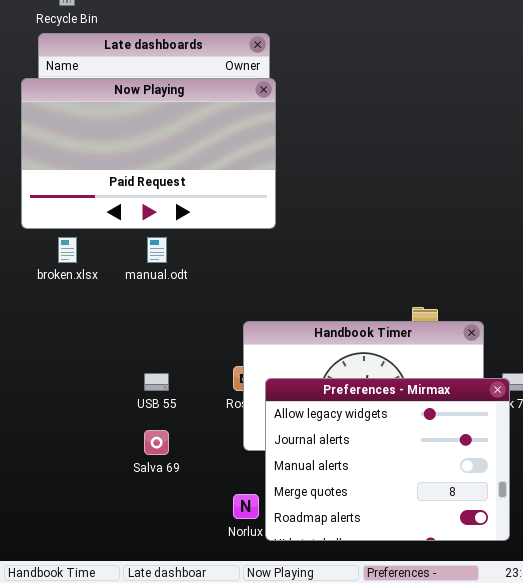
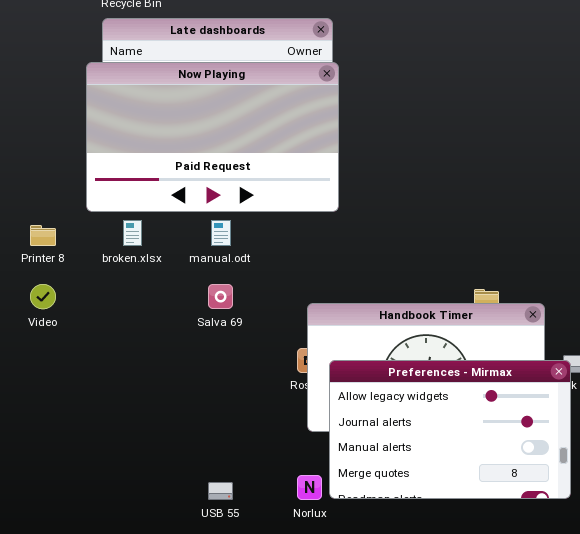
USB 55: [144,373,169,391] -> [208,482,233,500], moved
Preferences - Mirmax: [265,378,510,541] -> [329,360,571,499], resized
Salva 69: [144,430,169,455] -> [208,284,233,309], moved

